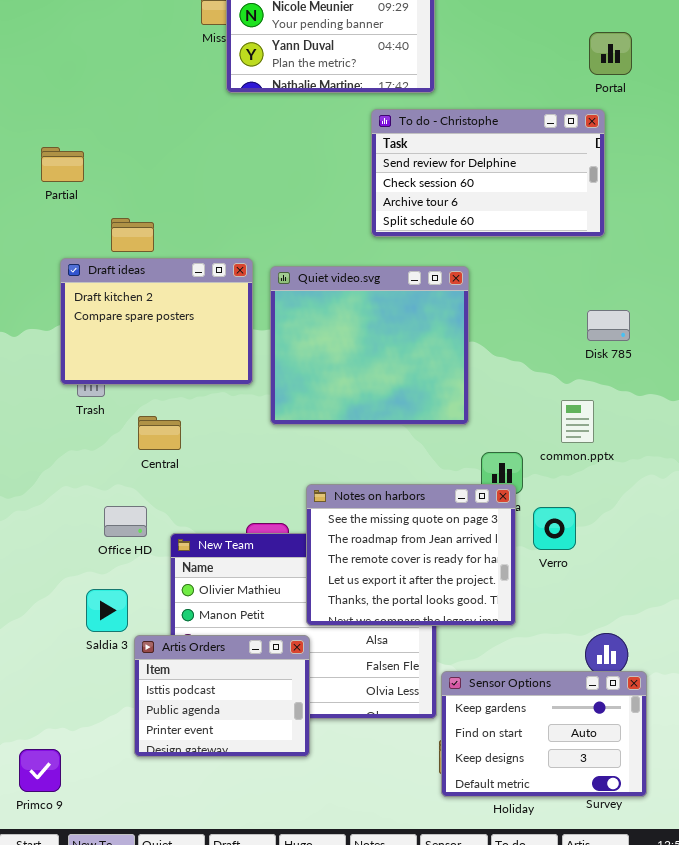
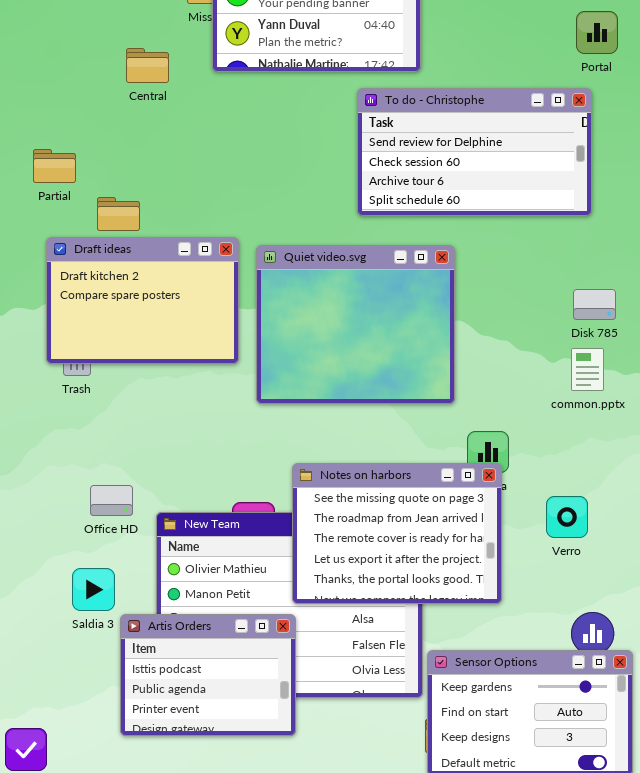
Partial: [41,147,84,182] -> [33,149,76,183], moved
common.pptx: [561,400,594,443] -> [571,348,604,391], moved
Central: [138,416,181,450] -> [126,48,169,83], moved
Verro: [533,507,576,550] -> [546,496,588,538], moved

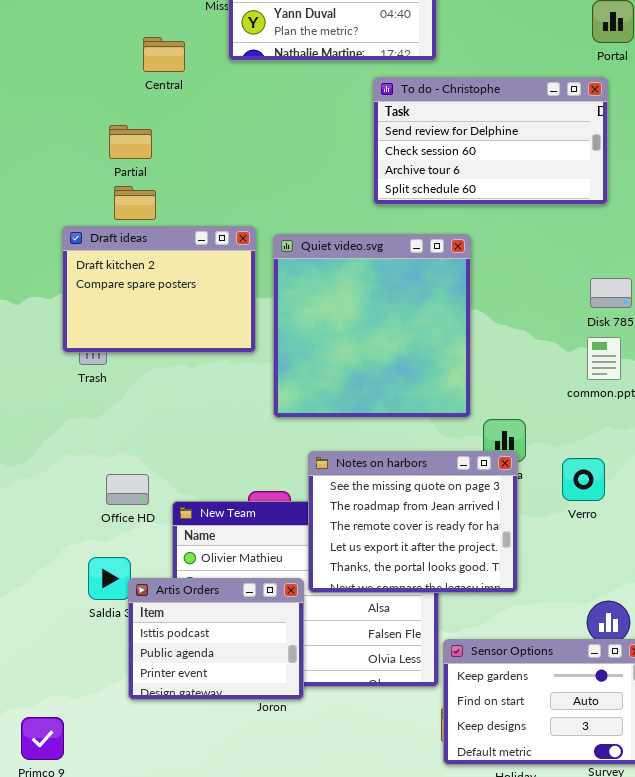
Partial: [33,149,76,183] -> [109,125,152,159], moved
Quiet video.svg: [256,245,455,404] -> [273,234,471,418], resized
Verro: [546,496,588,538] -> [562,458,605,501], moved
Artis Orders: [120,614,296,736] -> [128,578,304,700], moved

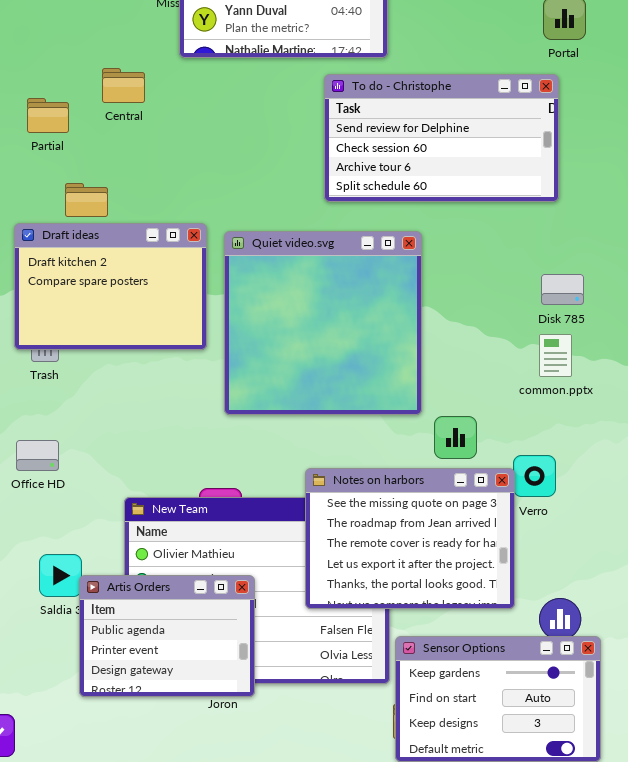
Central: [143,37,185,72] -> [102,68,145,103], moved
Partial: [109,125,152,159] -> [27,98,69,133], moved
Notes on harbors: [308,451,518,593] -> [305,468,515,609], moved
Office HD: [106,474,149,505] -> [16,440,59,471], moved
Artis Orders: [128,578,304,700] -> [79,575,255,697], scrolled down 1 row

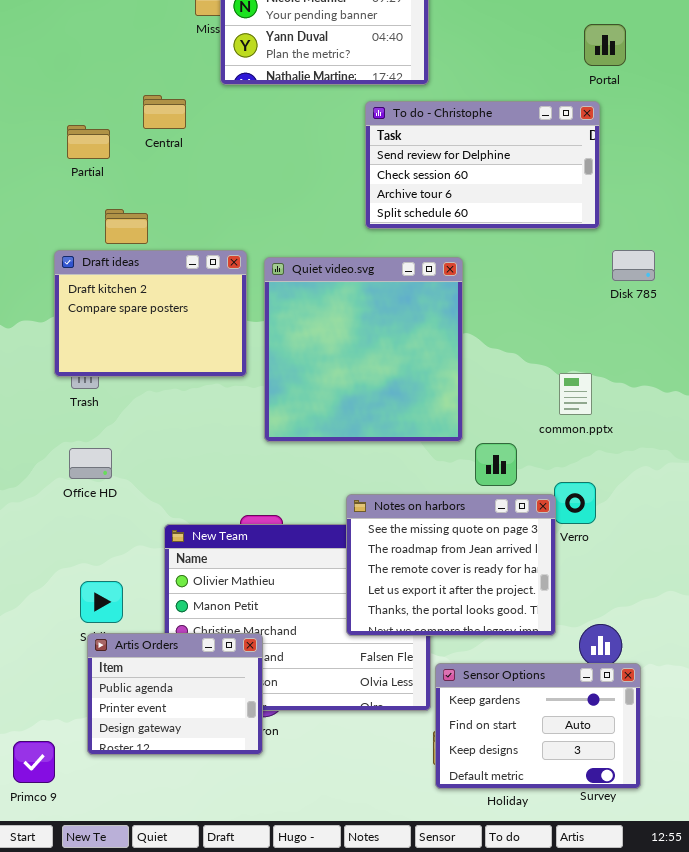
Disk 785: [541,274,584,305] -> [612,250,655,281], moved
common.pptx: [539,334,572,377] -> [559,373,592,415], moved
Office HD: [16,440,59,471] -> [69,448,112,479], moved
Artis Orders: [79,575,255,697] -> [87,633,263,755], moved

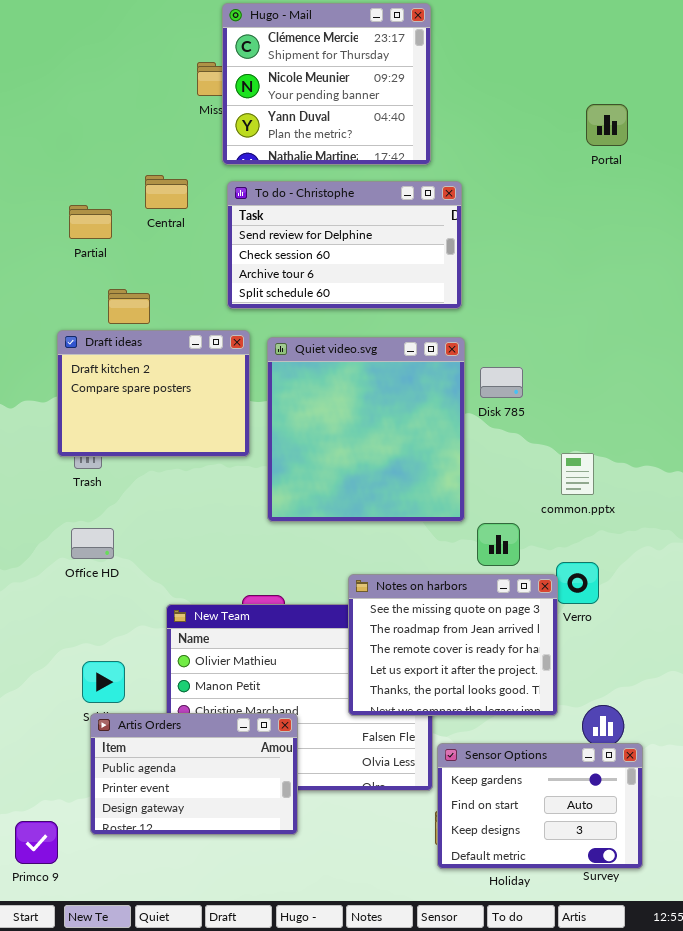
To do - Christophe: [365,101,600,229] -> [227,181,462,309], moved
Disk 785: [612,250,655,281] -> [480,367,523,398], moved
Artis Orders: [87,633,263,755] -> [90,713,298,835], resized

